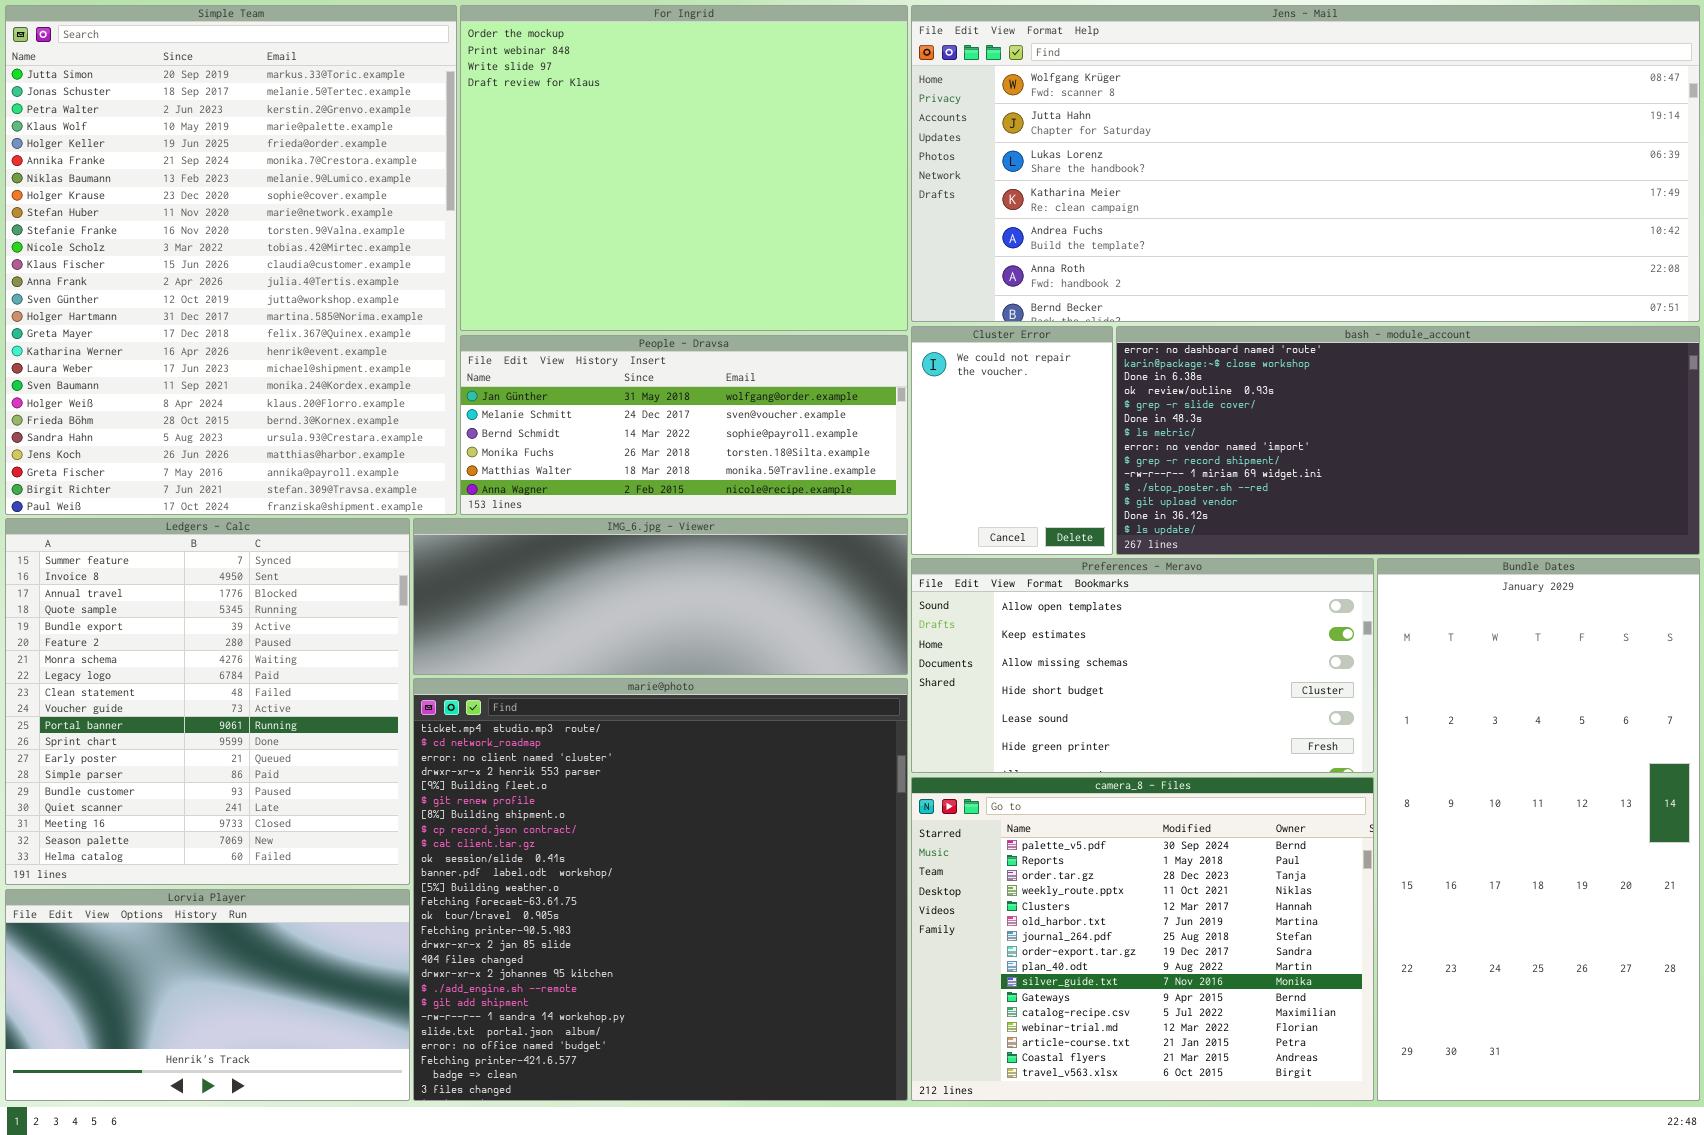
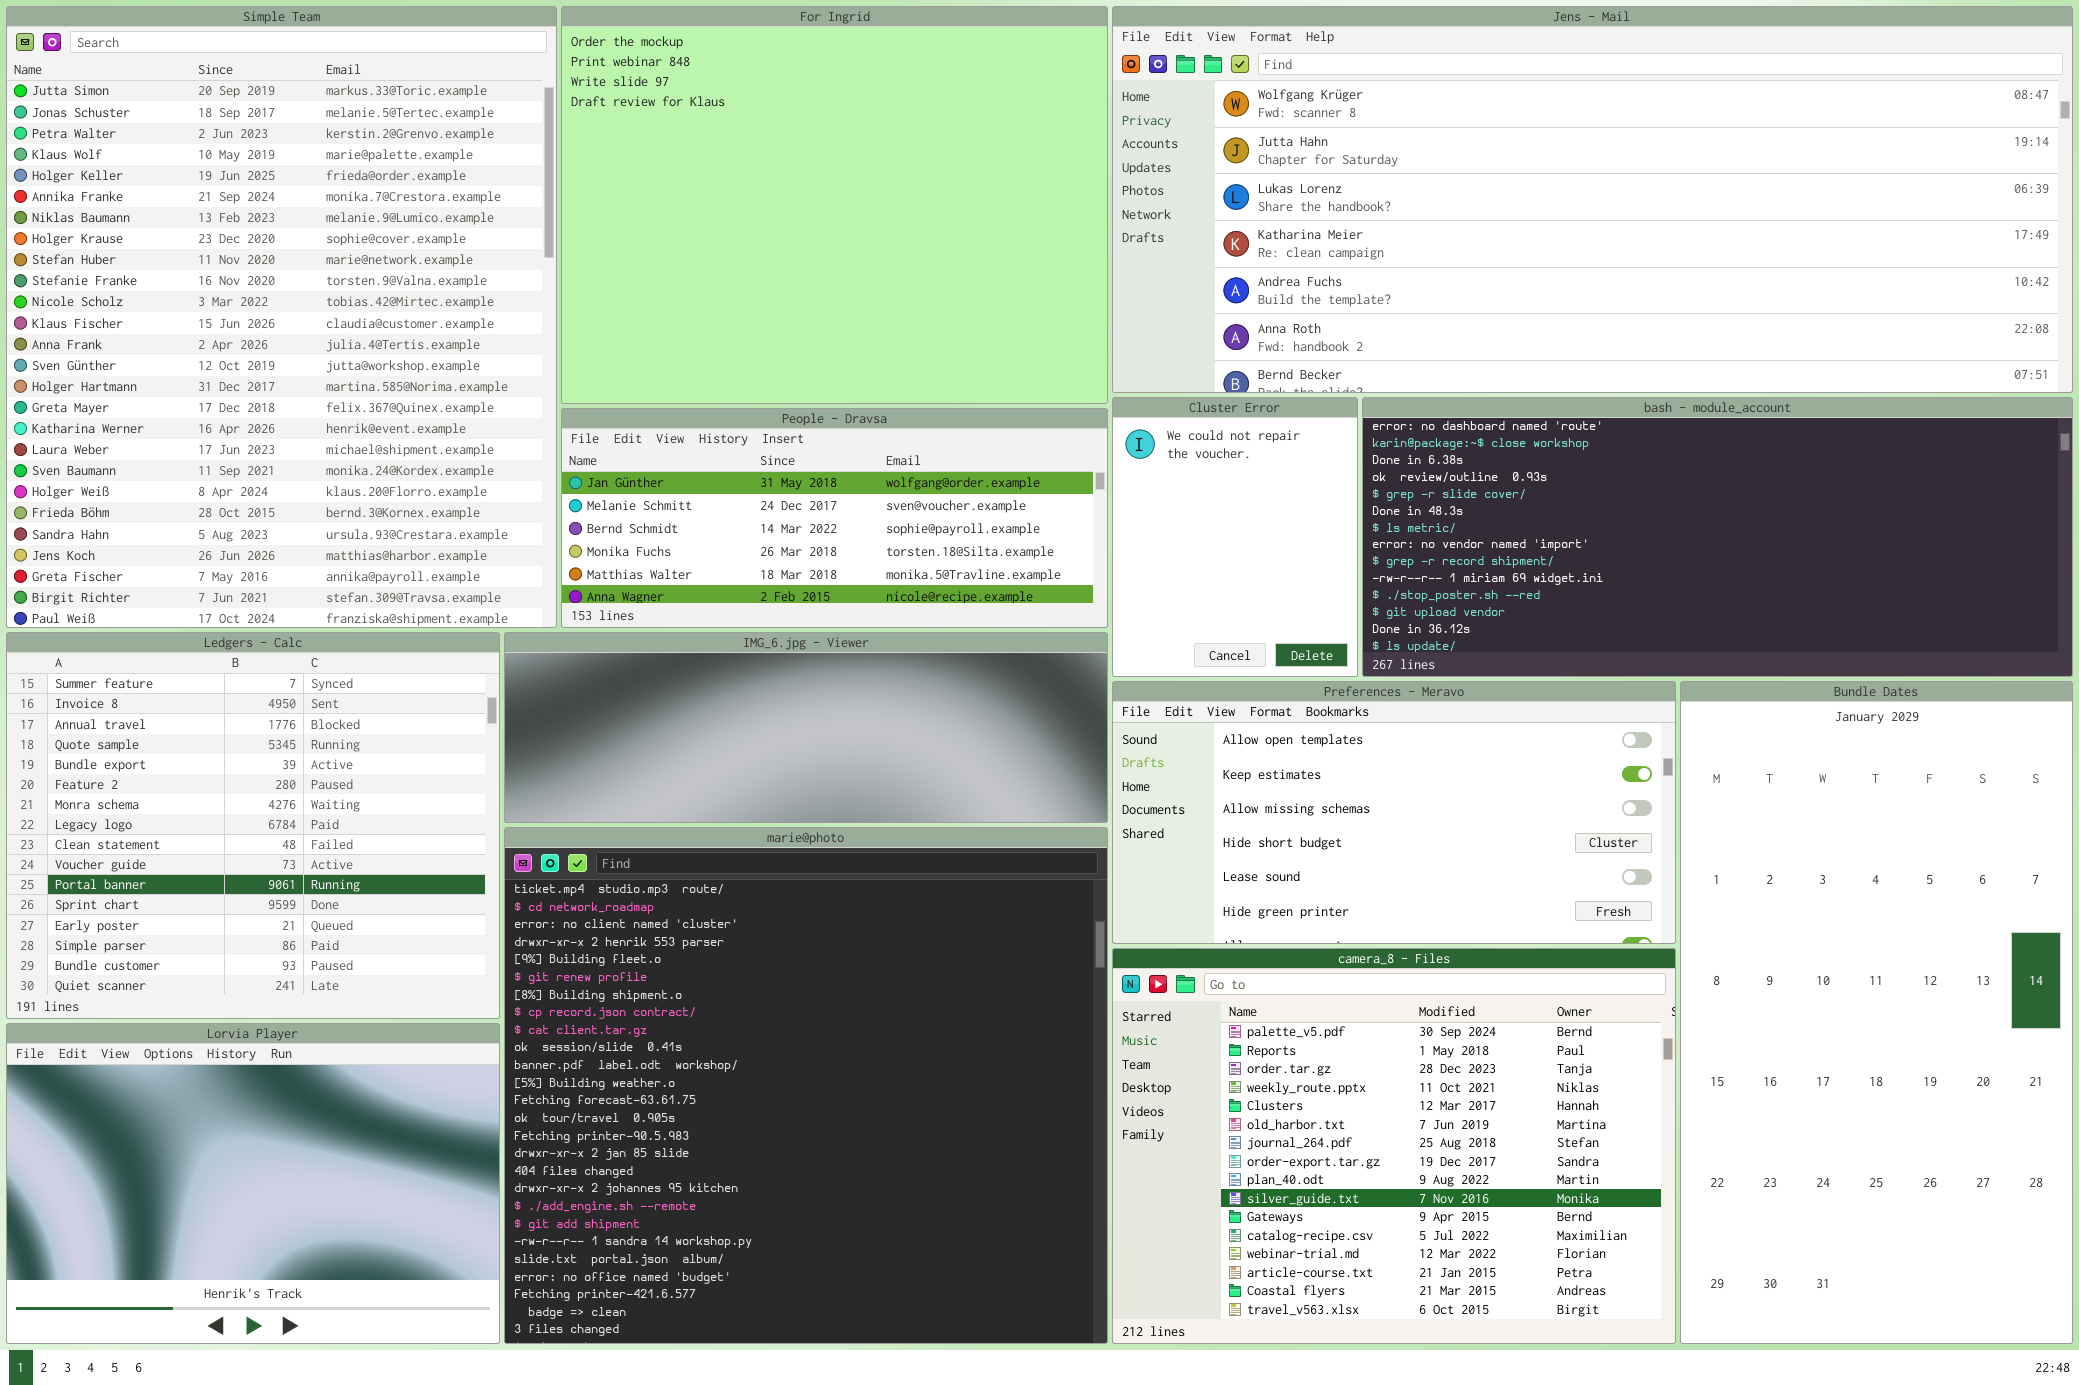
Ledgers - Calc: [5,518,410,885] -> [6,632,500,1019], resized
Lorvia Player: [5,889,410,1101] -> [6,1023,500,1344], resized

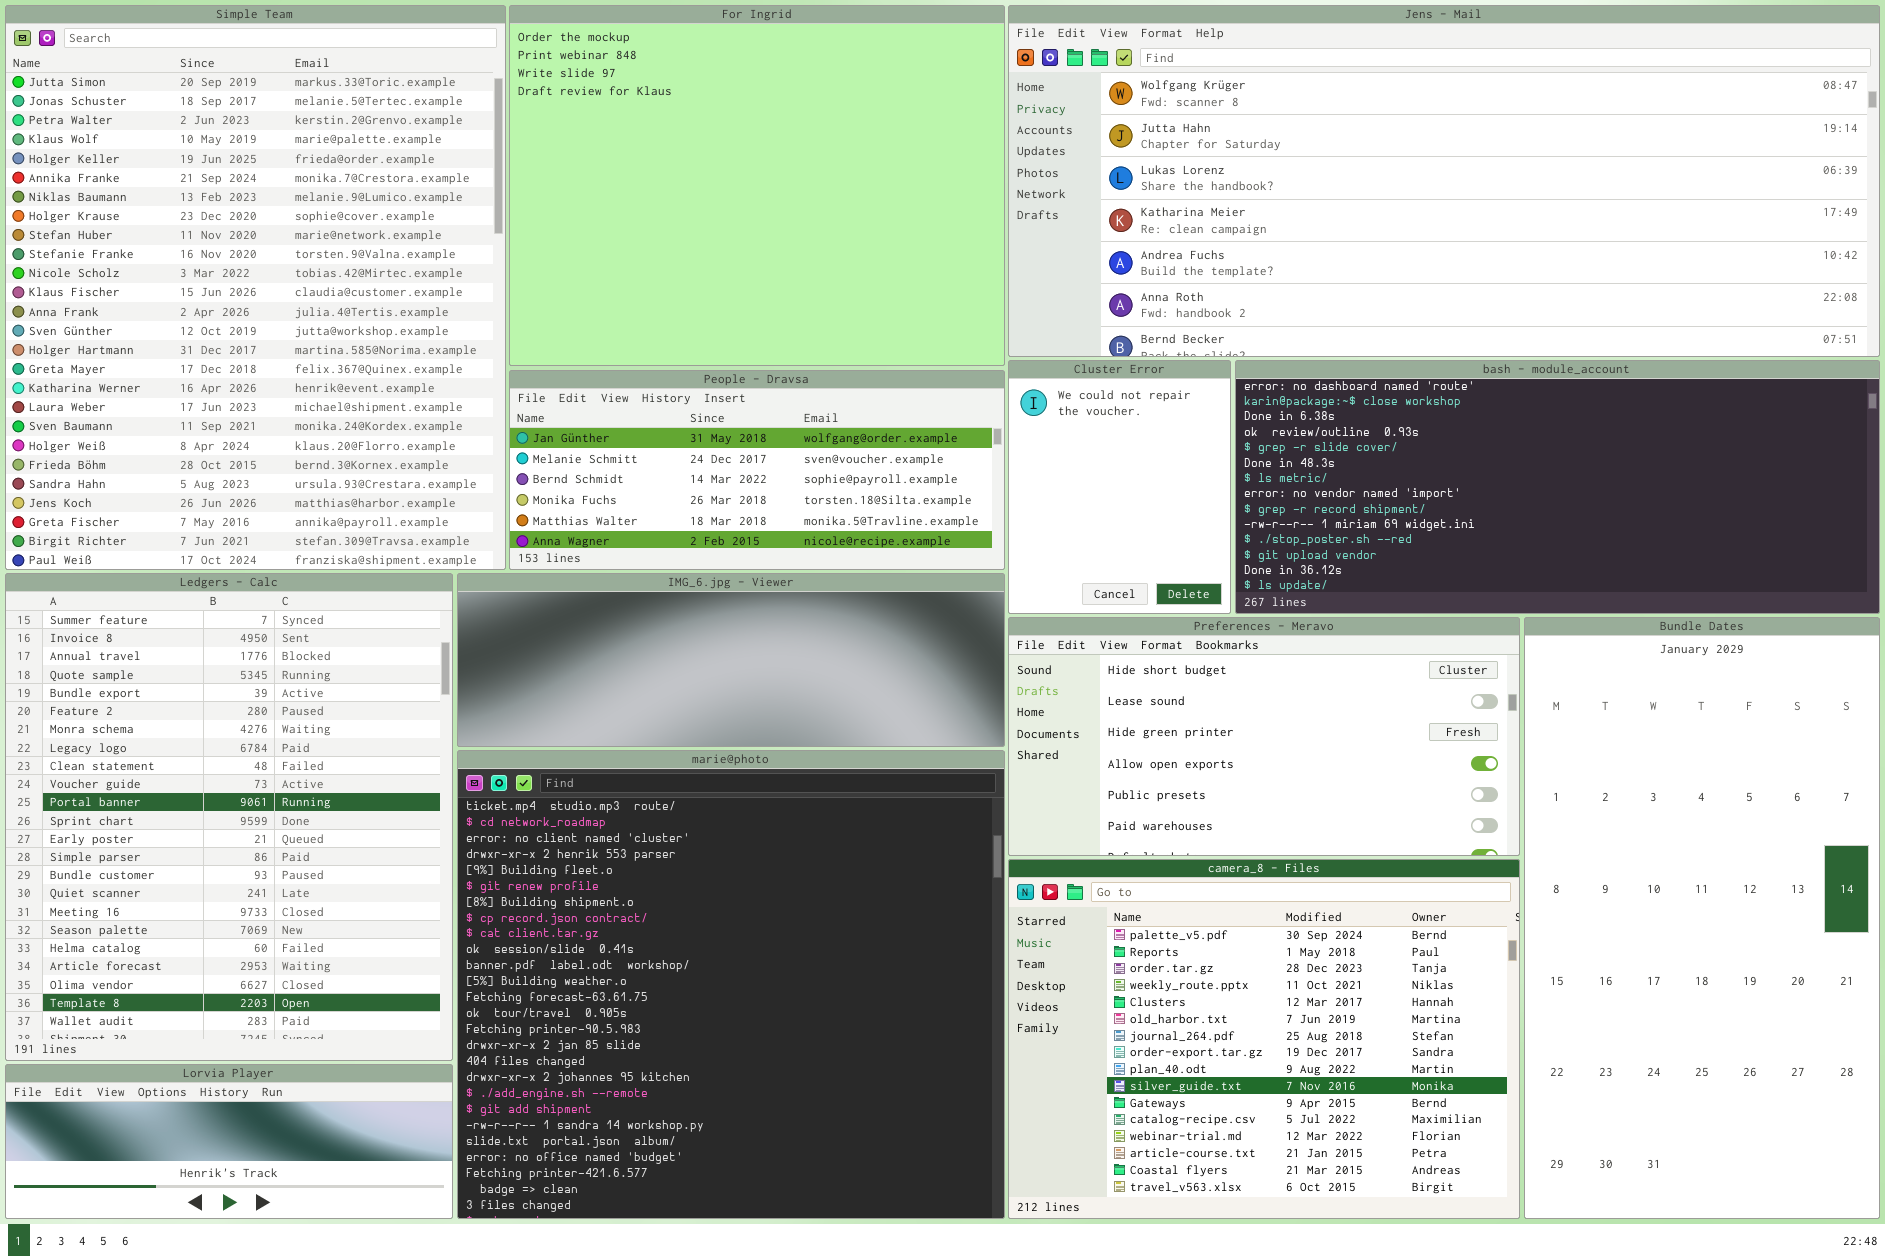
Ledgers - Calc: [6,632,500,1019] -> [5,573,453,1061], resized
Preferences - Meravo: [1112,681,1676,944] -> [1008,617,1520,856], scrolled down 3 rows
Lorvia Player: [6,1023,500,1344] -> [5,1064,453,1219], resized

